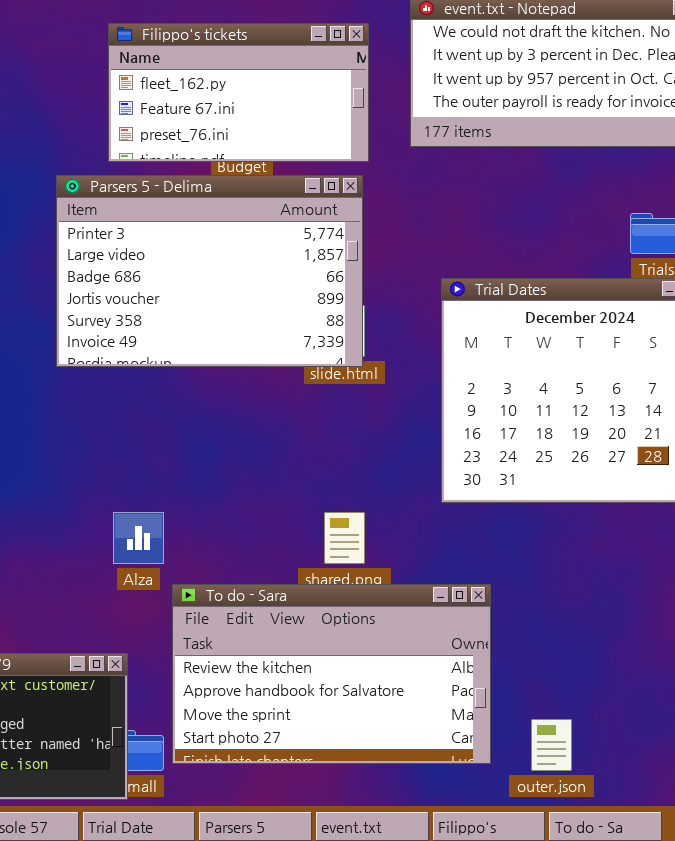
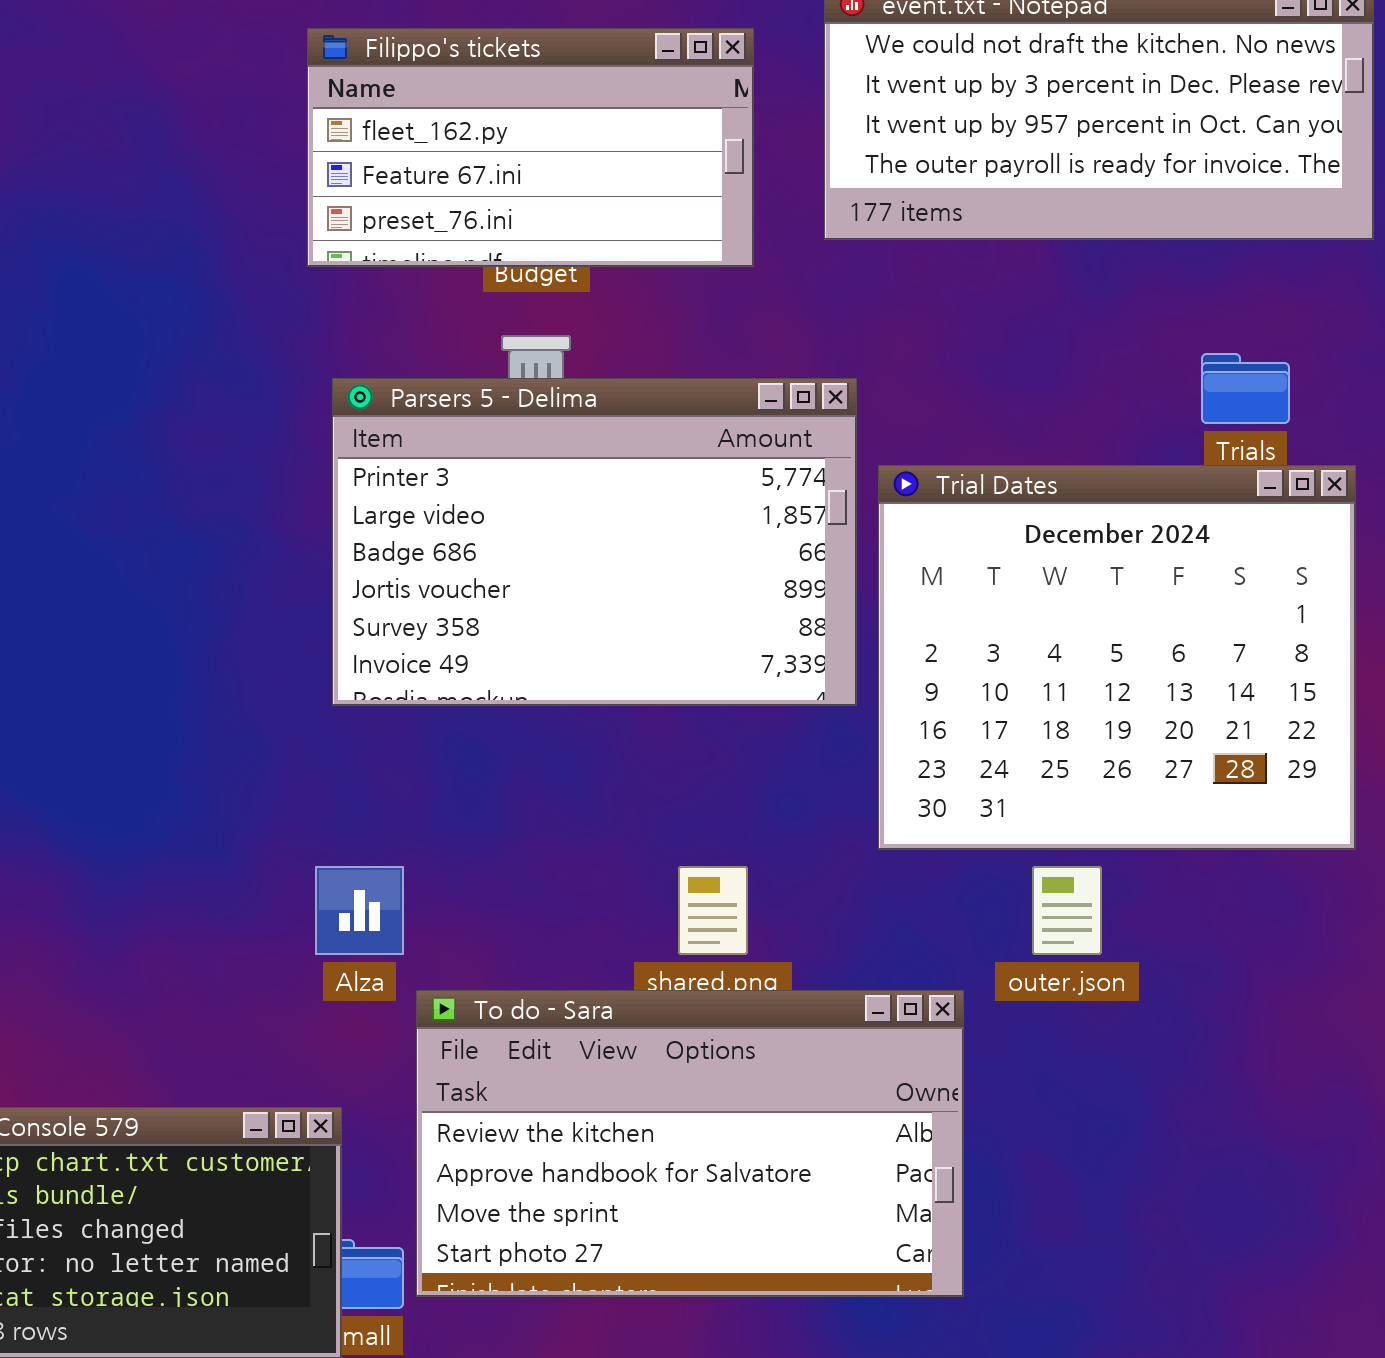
Parsers 5 - Delima: [56,175,363,367] -> [332,378,857,706], moved
outer.json: [531,719,572,771] -> [1032,866,1102,955], moved

